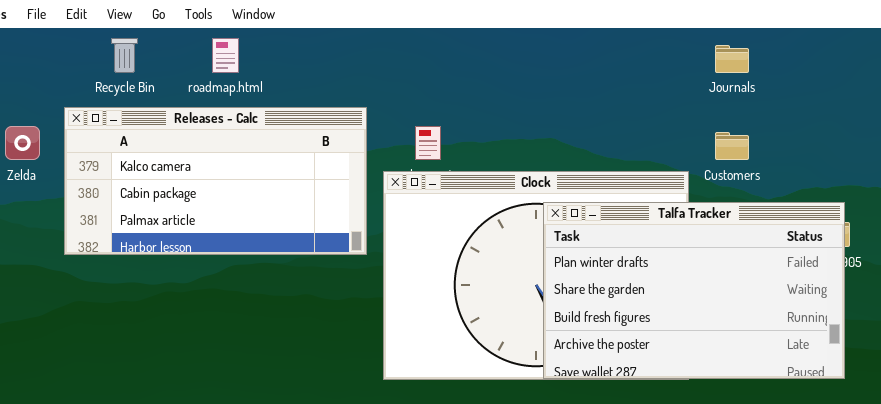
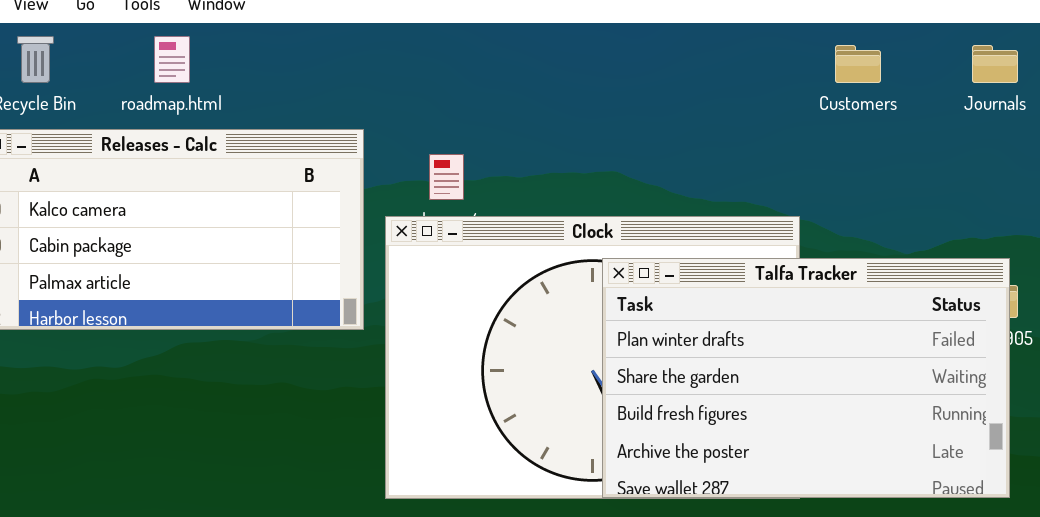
Journals: [715,45,749,73] -> [972,45,1018,83], moved
Customers: [715,132,749,160] -> [835,45,881,83], moved

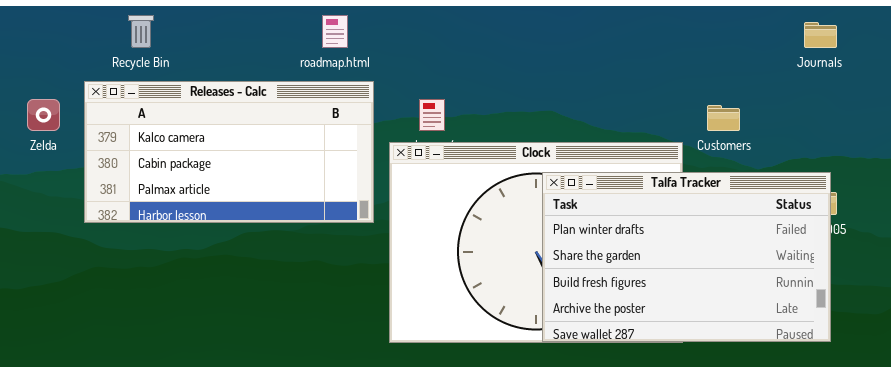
roadmap.html: [154,36,190,83] -> [322,15,348,48], moved
Customers: [835,45,881,83] -> [707,105,740,131], moved

